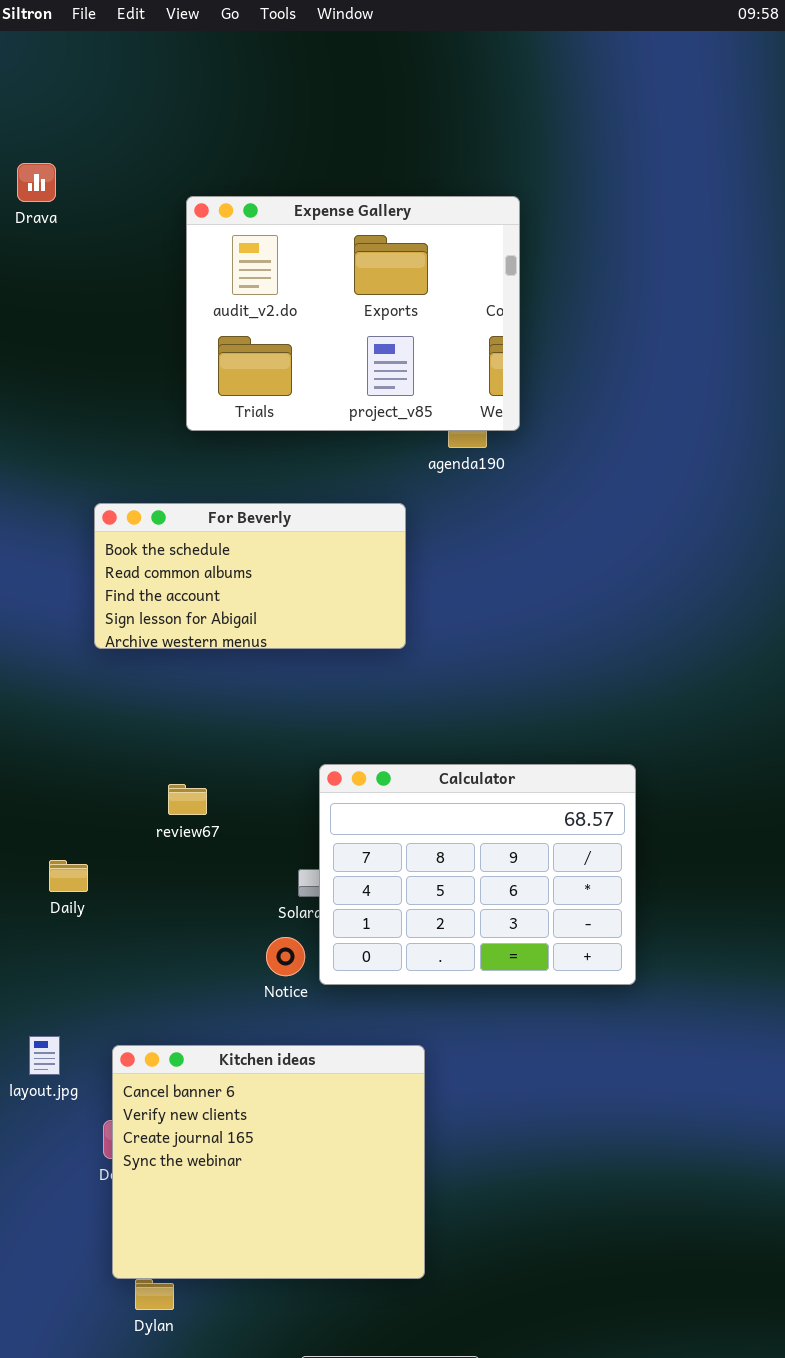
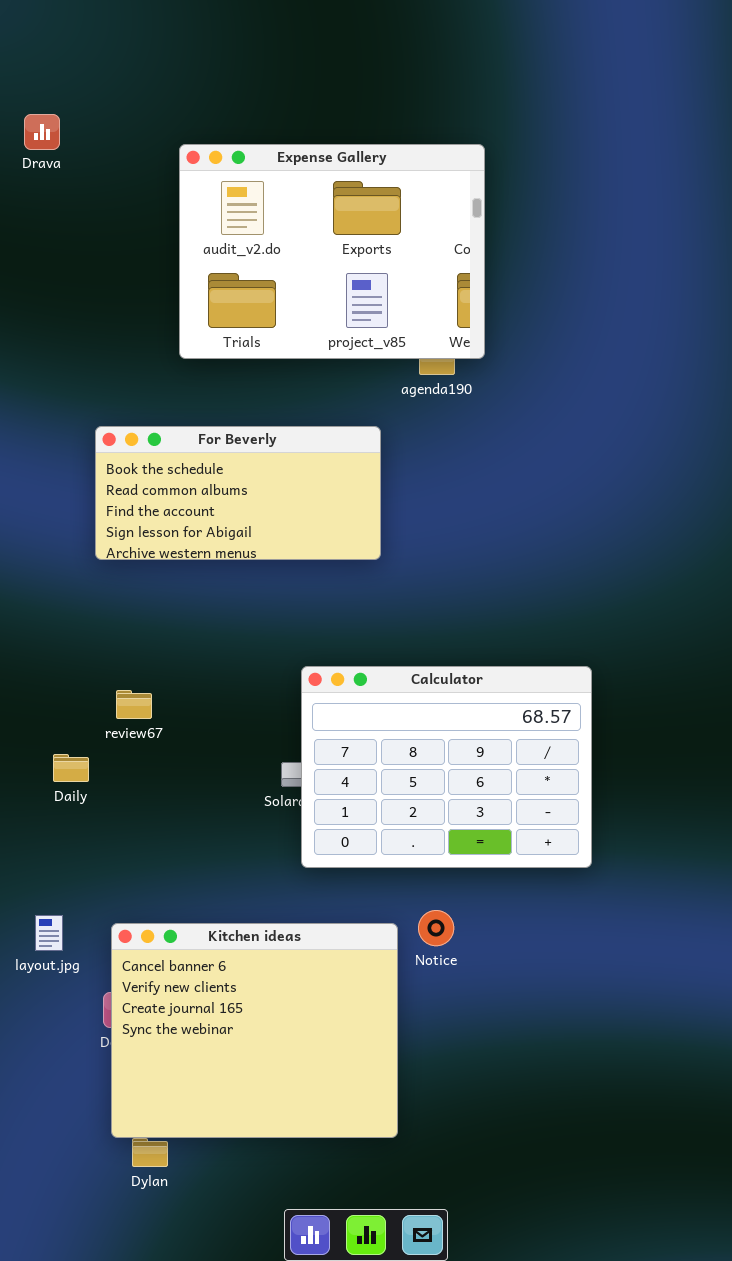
review67: [168,784,207,815] -> [116,690,152,719], moved
Notice: [266,937,305,976] -> [418,910,454,946], moved

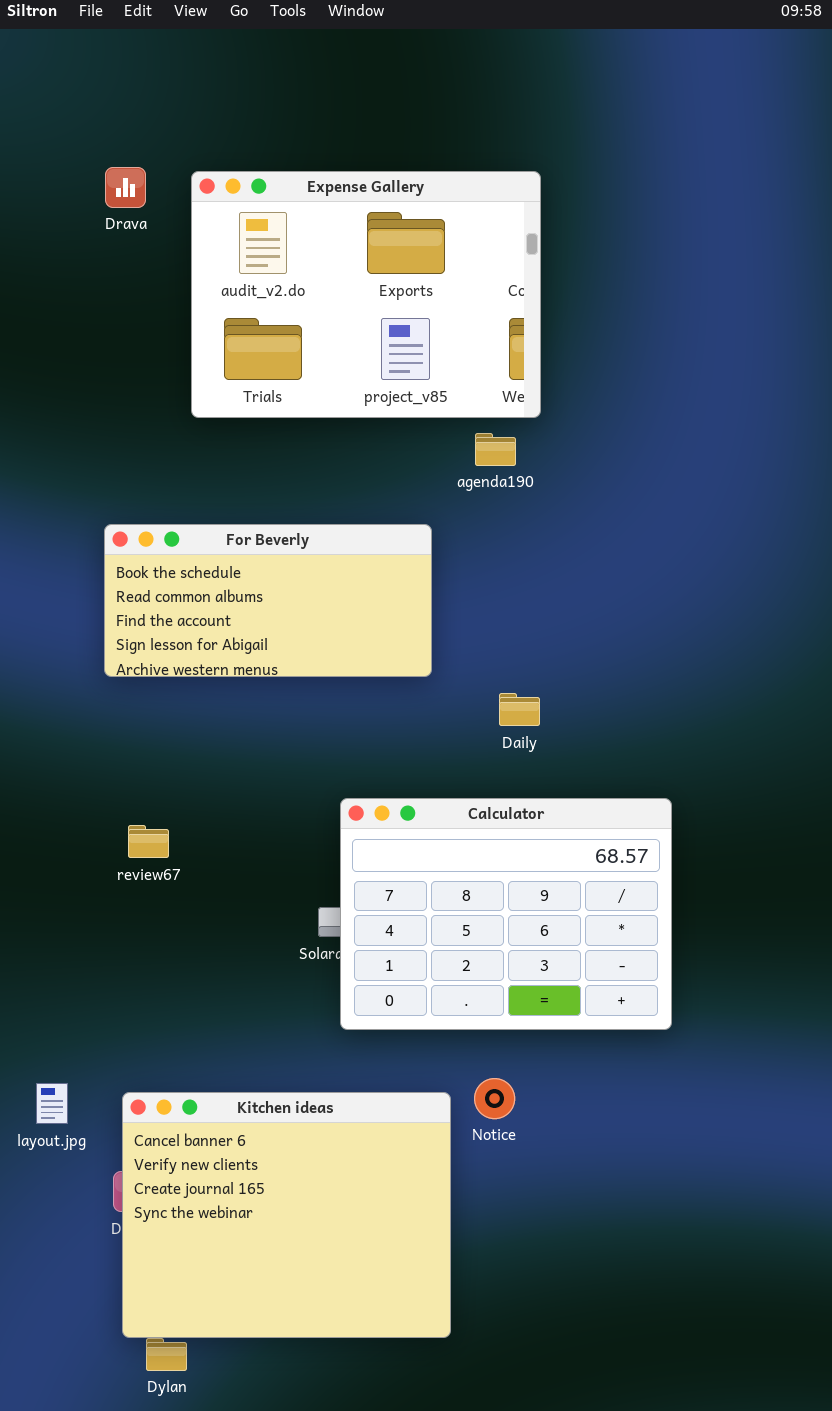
Drava: [24,114,60,150] -> [105,167,146,208], moved
Expense Gallery: [179,144,485,359] -> [191,171,541,418], moved
Daily: [53,754,89,782] -> [499,693,540,726], moved

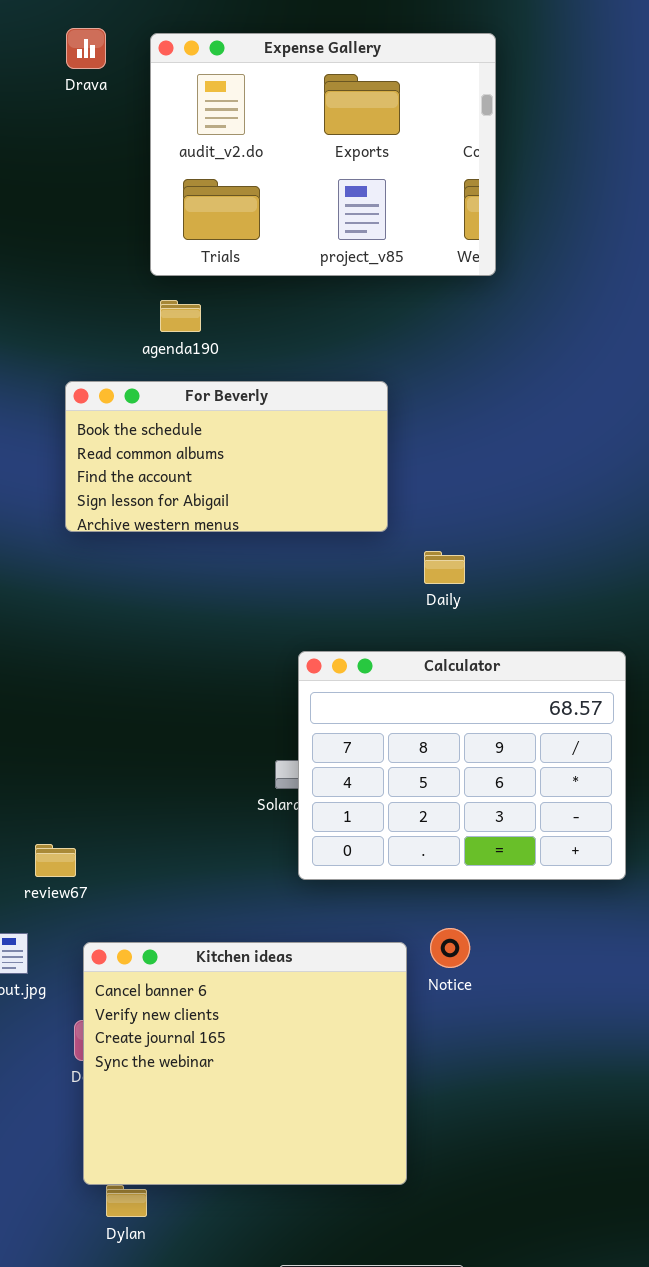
agenda190: [475,433,516,466] -> [160,300,201,332], moved
Daily: [499,693,540,726] -> [424,551,465,584], moved
review67: [128,825,169,858] -> [35,844,76,877], moved

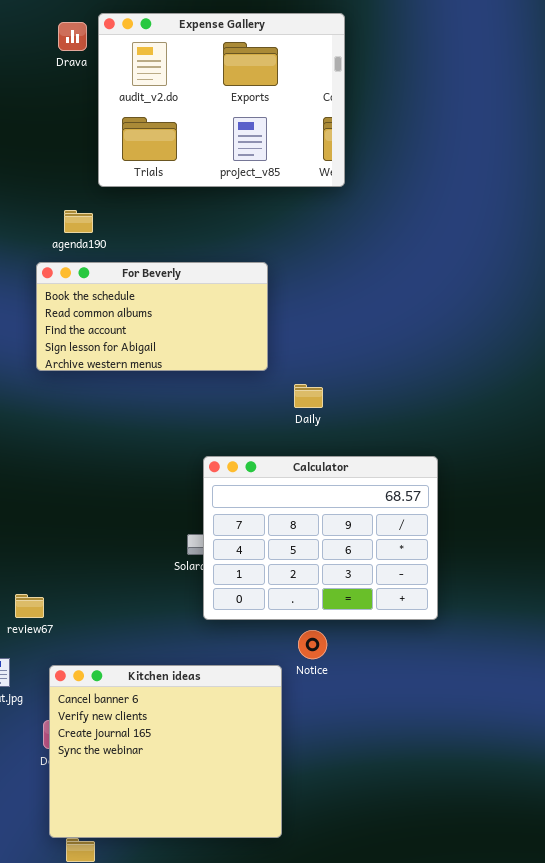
Drava: [66,28,106,69] -> [58,22,87,51], moved
agenda190: [160,300,201,332] -> [64,210,93,233], moved
Notice: [430,928,470,968] -> [298,630,327,659], moved

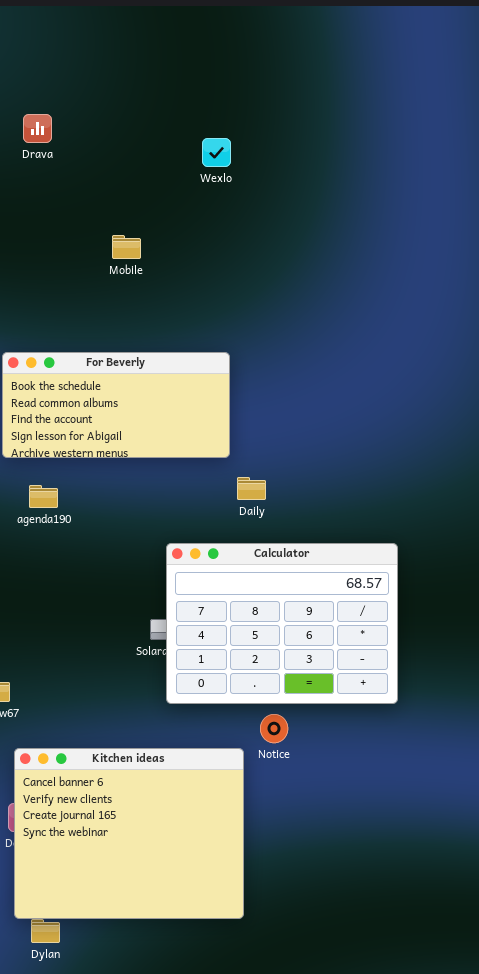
Expense Gallery: [98,13,345,187] -> none, closed
agenda190: [64,210,93,233] -> [29,485,58,508], moved
Daily: [294,384,323,408] -> [237,477,266,500], moved

